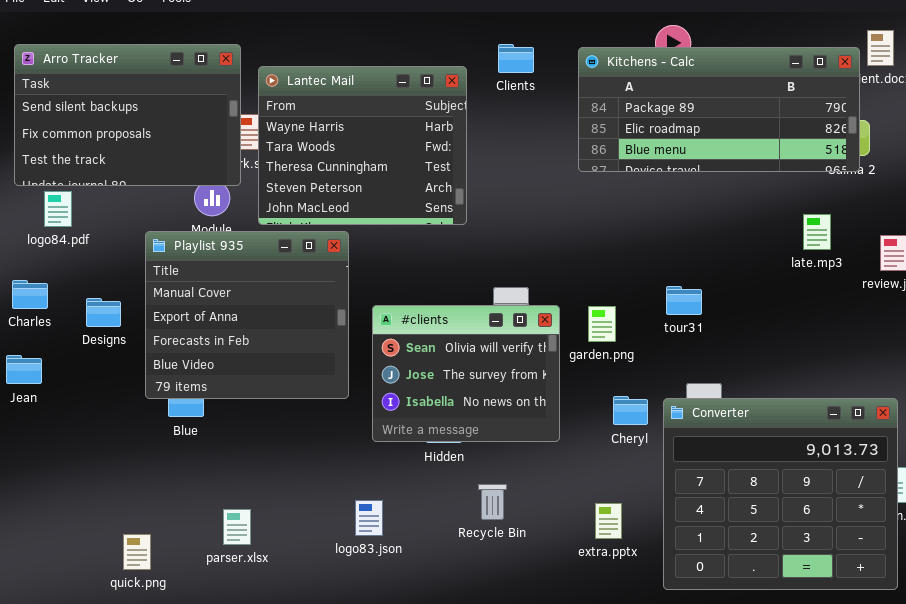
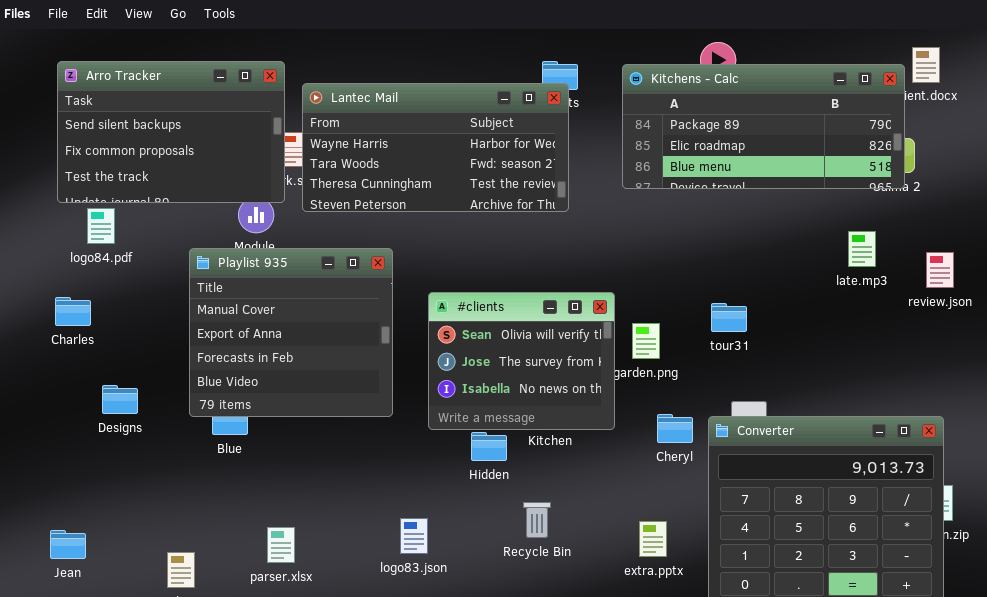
Lantec Mail: [258,66,467,225] -> [302,83,569,212], resized
Designs: [86,298,121,327] -> [102,385,138,414], moved
#clients: [372,305,560,442] -> [428,292,615,430], moved
Jean: [6,355,42,384] -> [50,530,86,559], moved

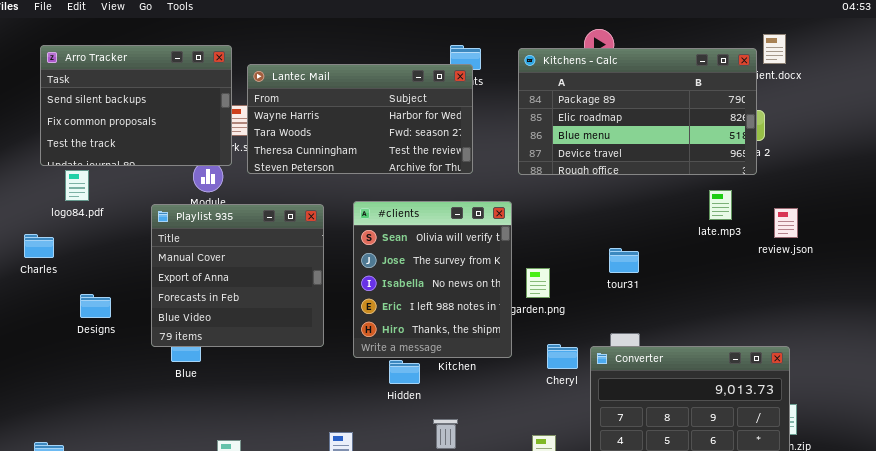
Kitchens - Calc: [622,64,905,189] -> [518,48,757,175], resized
#clients: [428,292,615,430] -> [353,201,512,358], resized
Charles: [55,297,91,326] -> [24,234,54,258], moved
tour31: [711,303,747,332] -> [609,248,639,273], moved
Designs: [102,385,138,414] -> [80,294,111,318], moved

